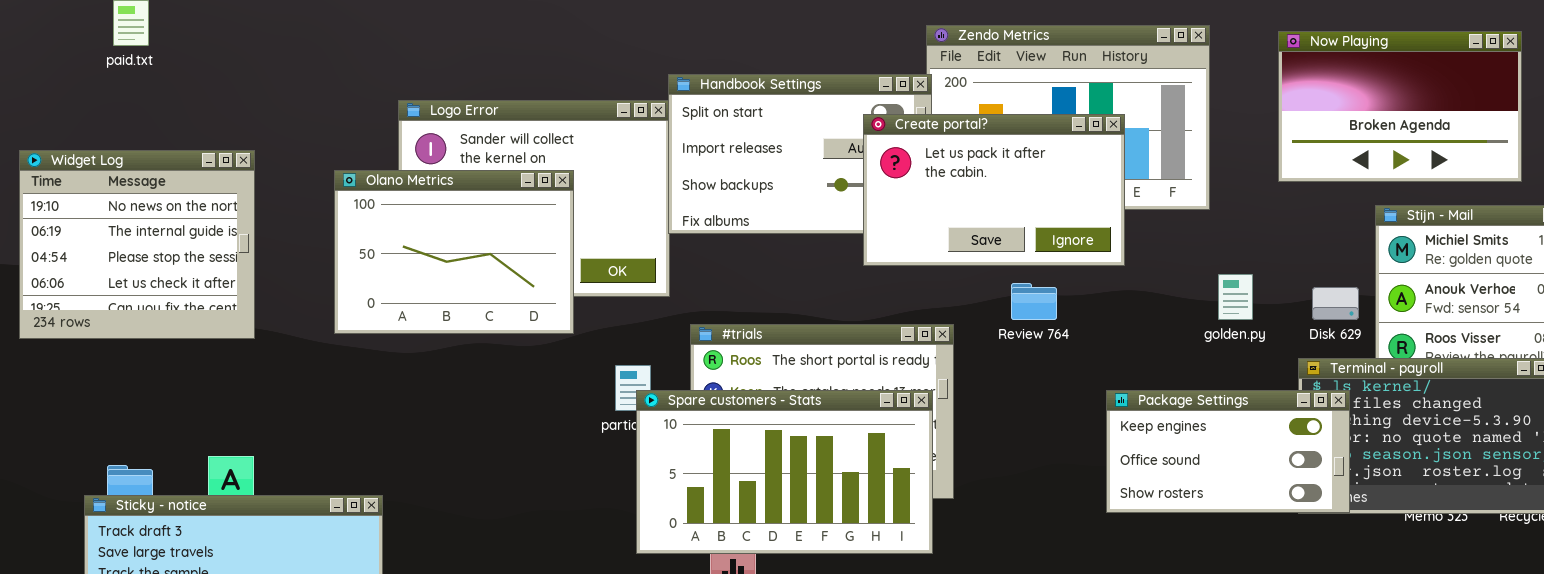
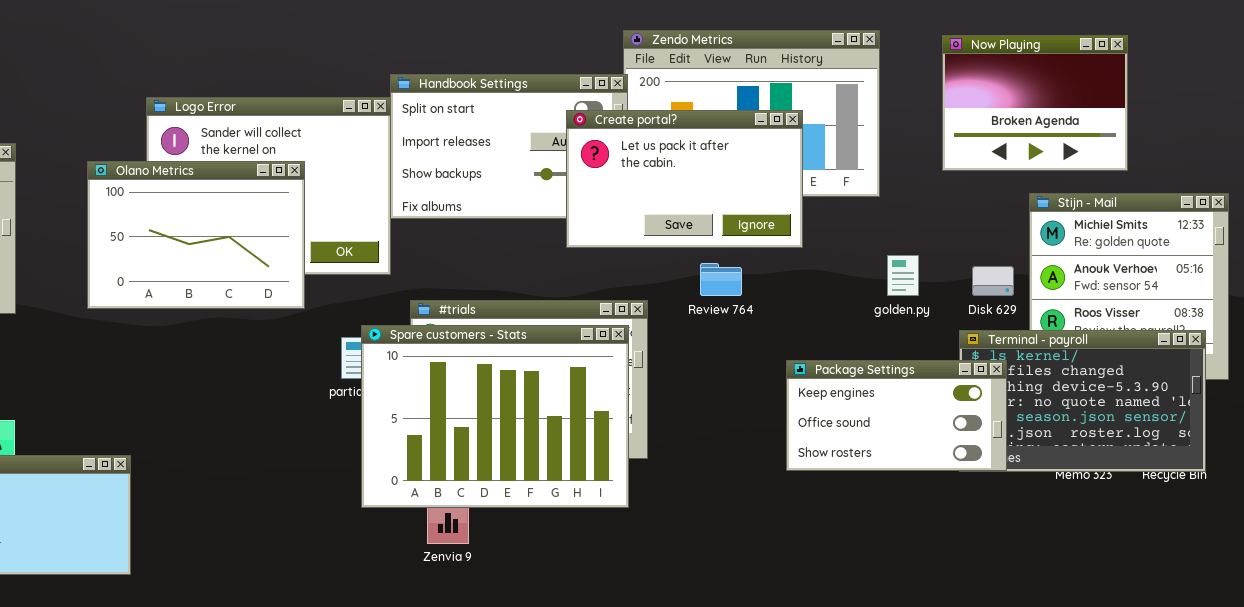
Now Playing: [1278,31,1522,182] -> [942,35,1128,171], resized
Spare customers - Stats: [636,390,933,554] -> [361,325,629,508], resized

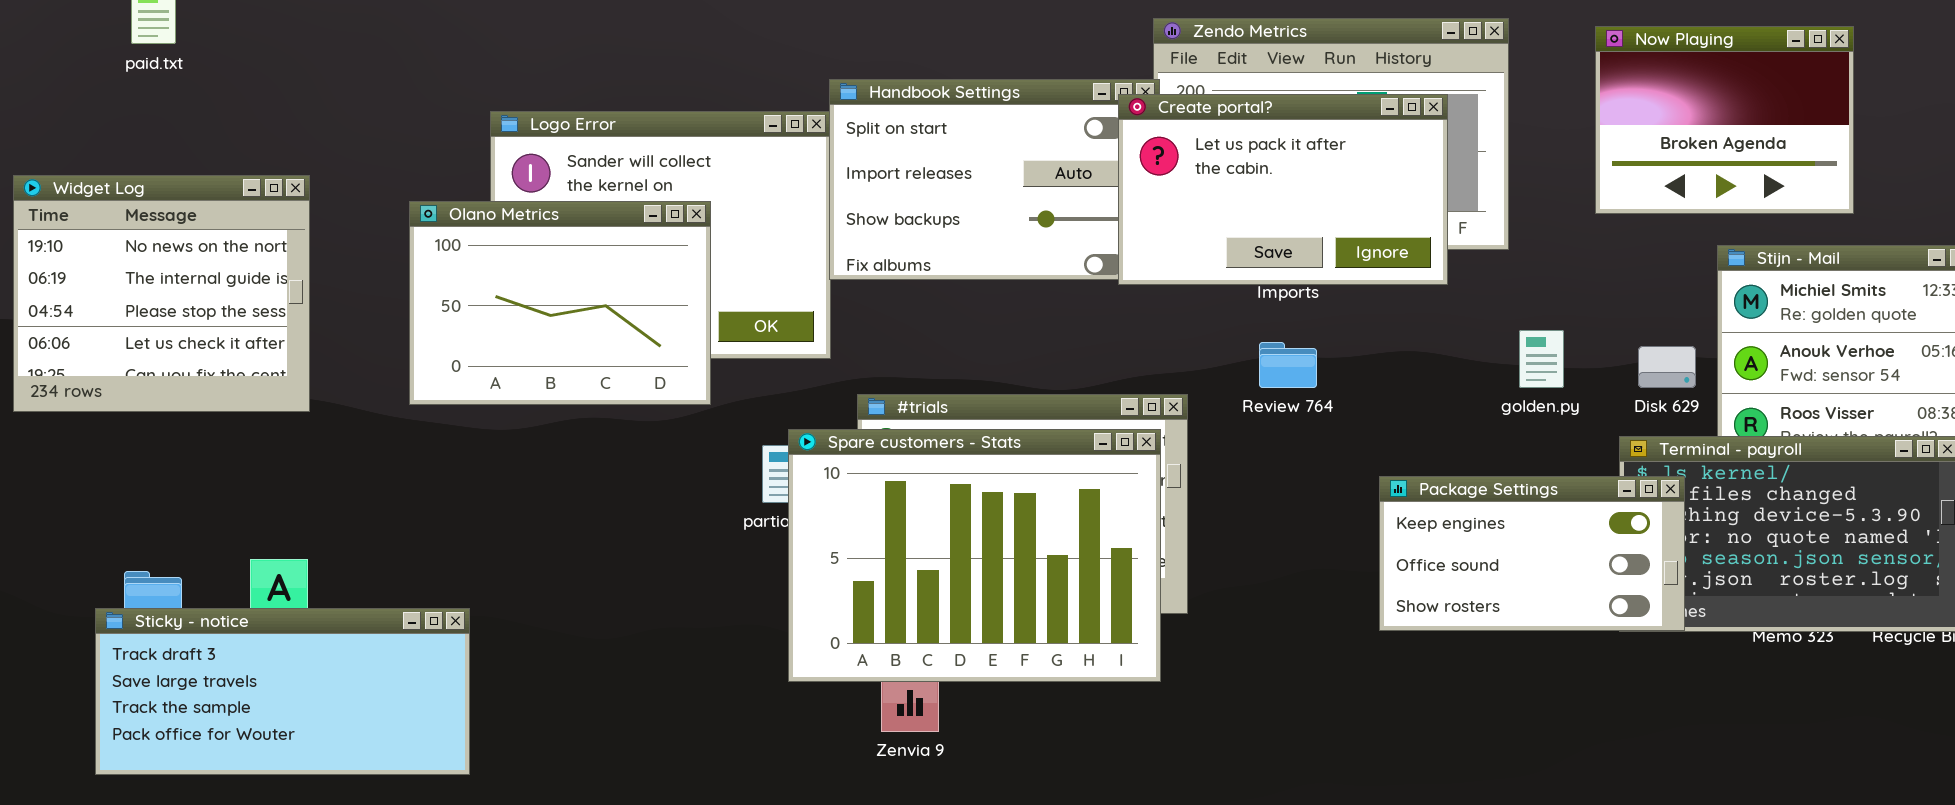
Create portal?: [566,110,803,248] -> [1118,94,1448,285], moved

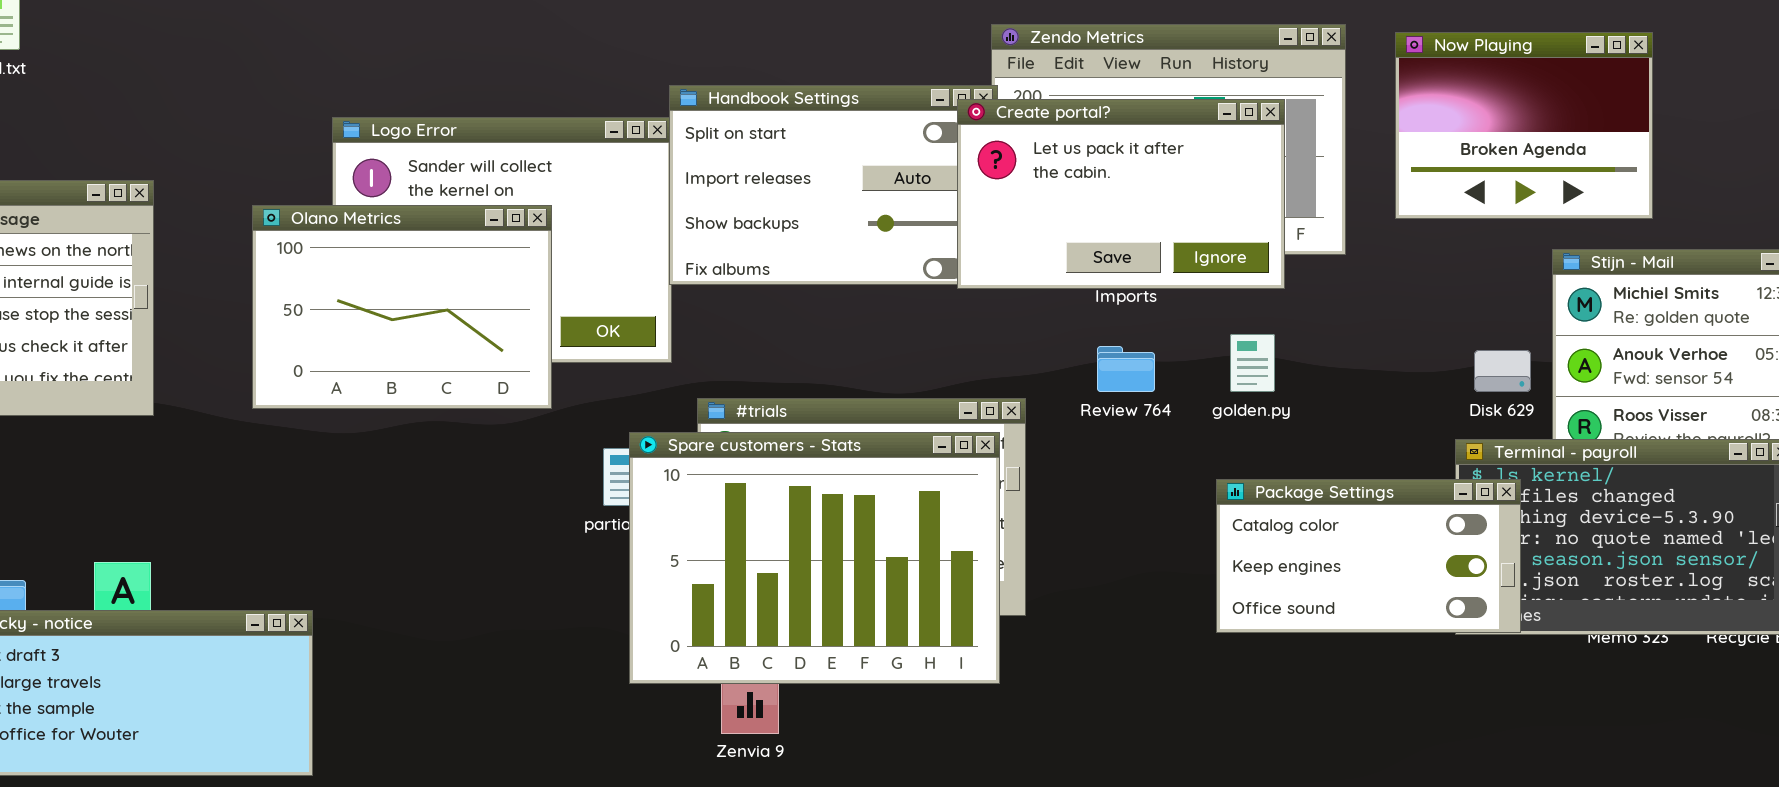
Now Playing: [1595,26,1854,214] -> [1395,32,1653,219], moved
golden.py: [1519,330,1564,388] -> [1230,334,1275,392], moved
Package Settings: [1379,476,1685,631] -> [1216,479,1521,633], scrolled up 1 row

